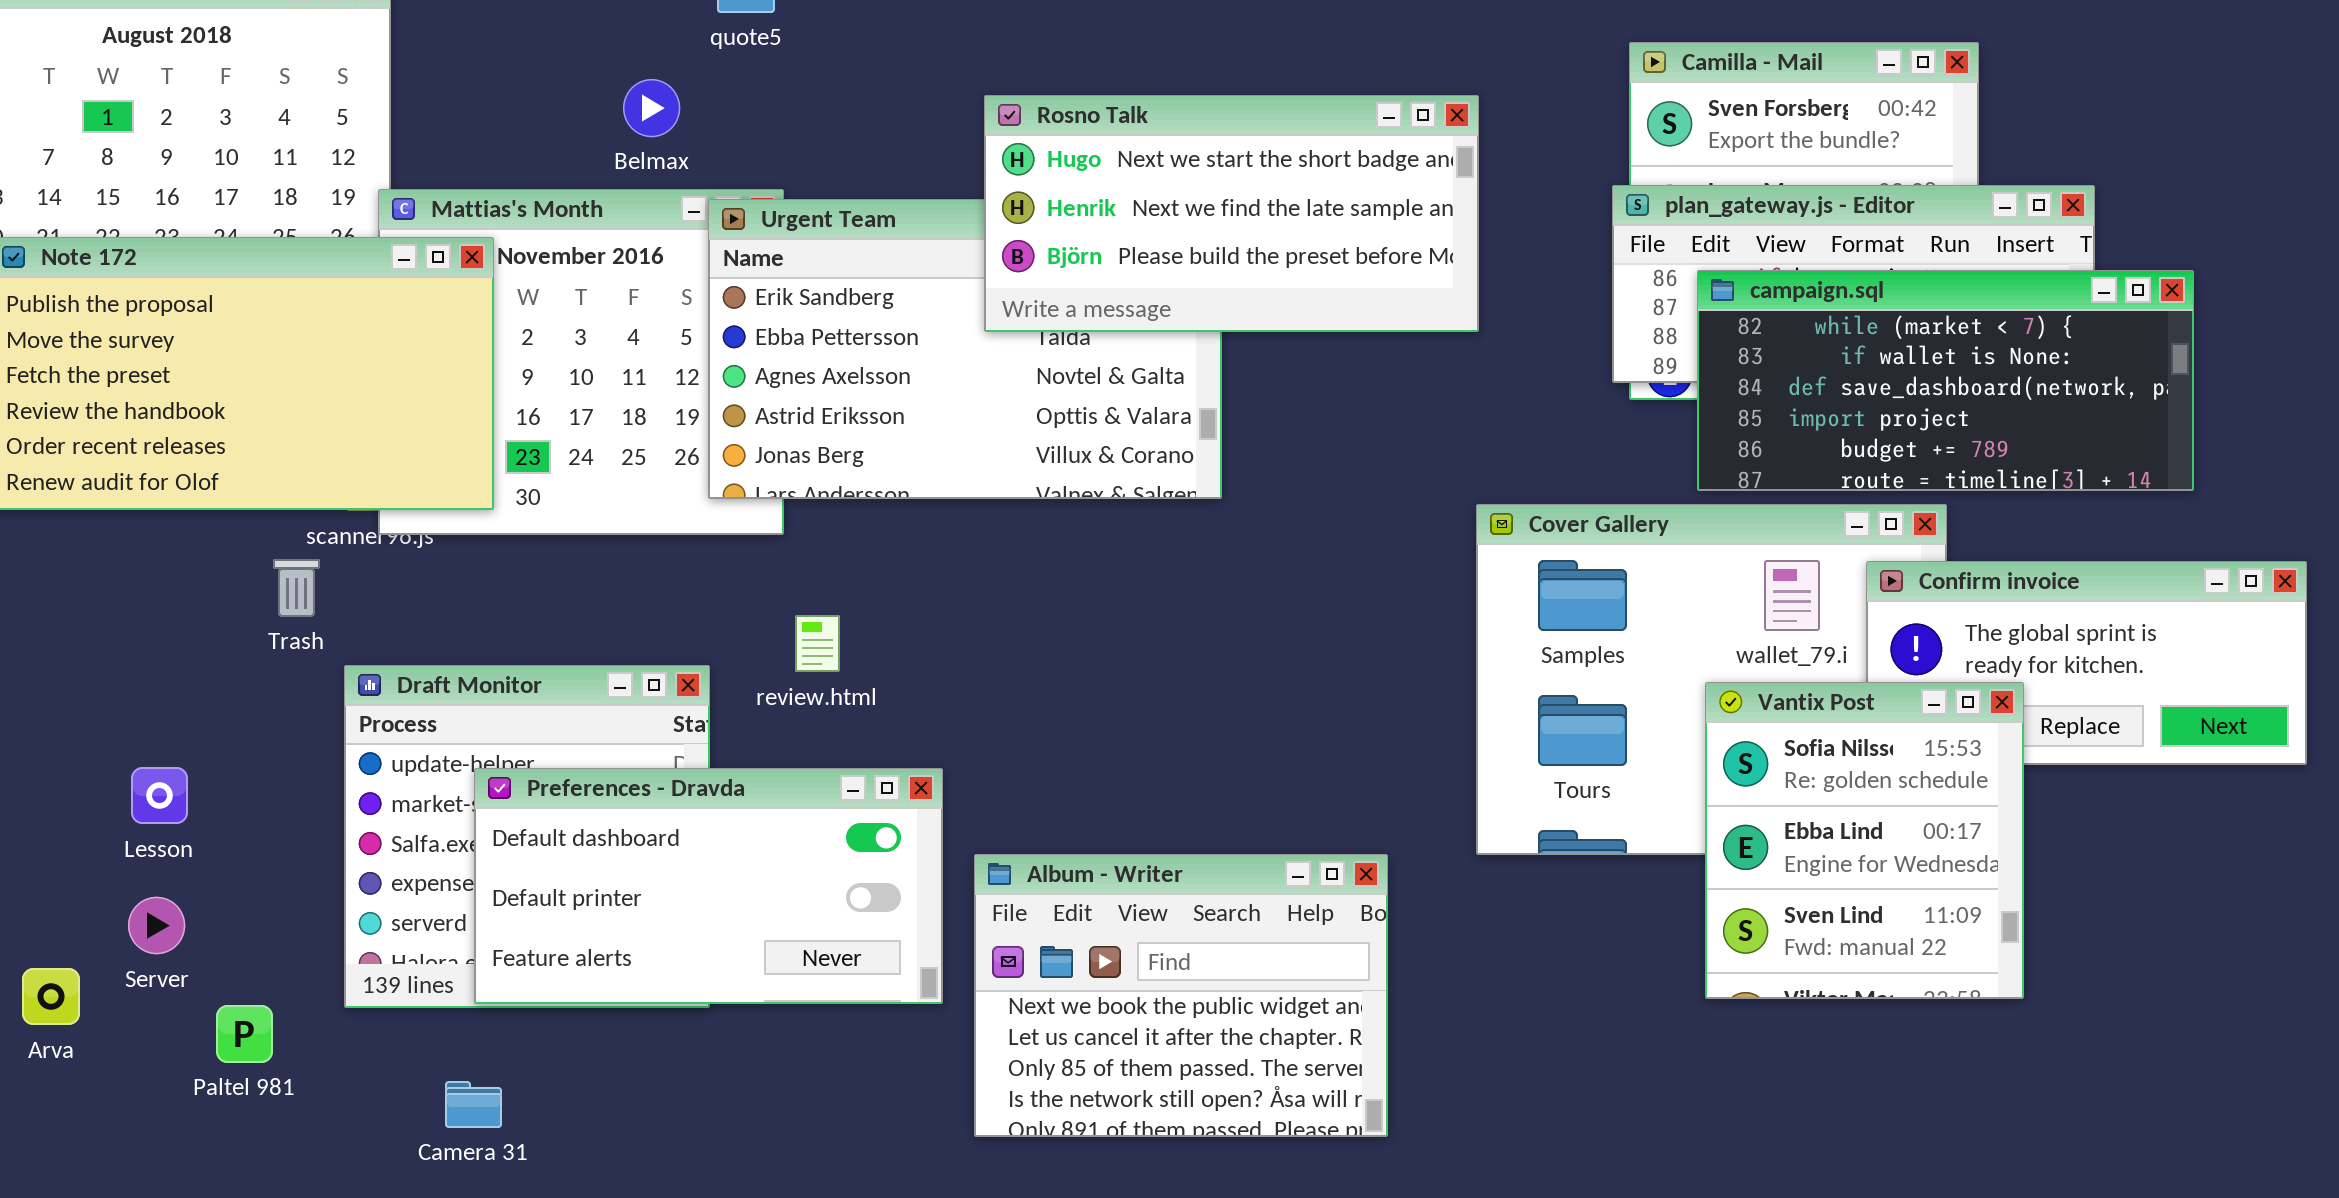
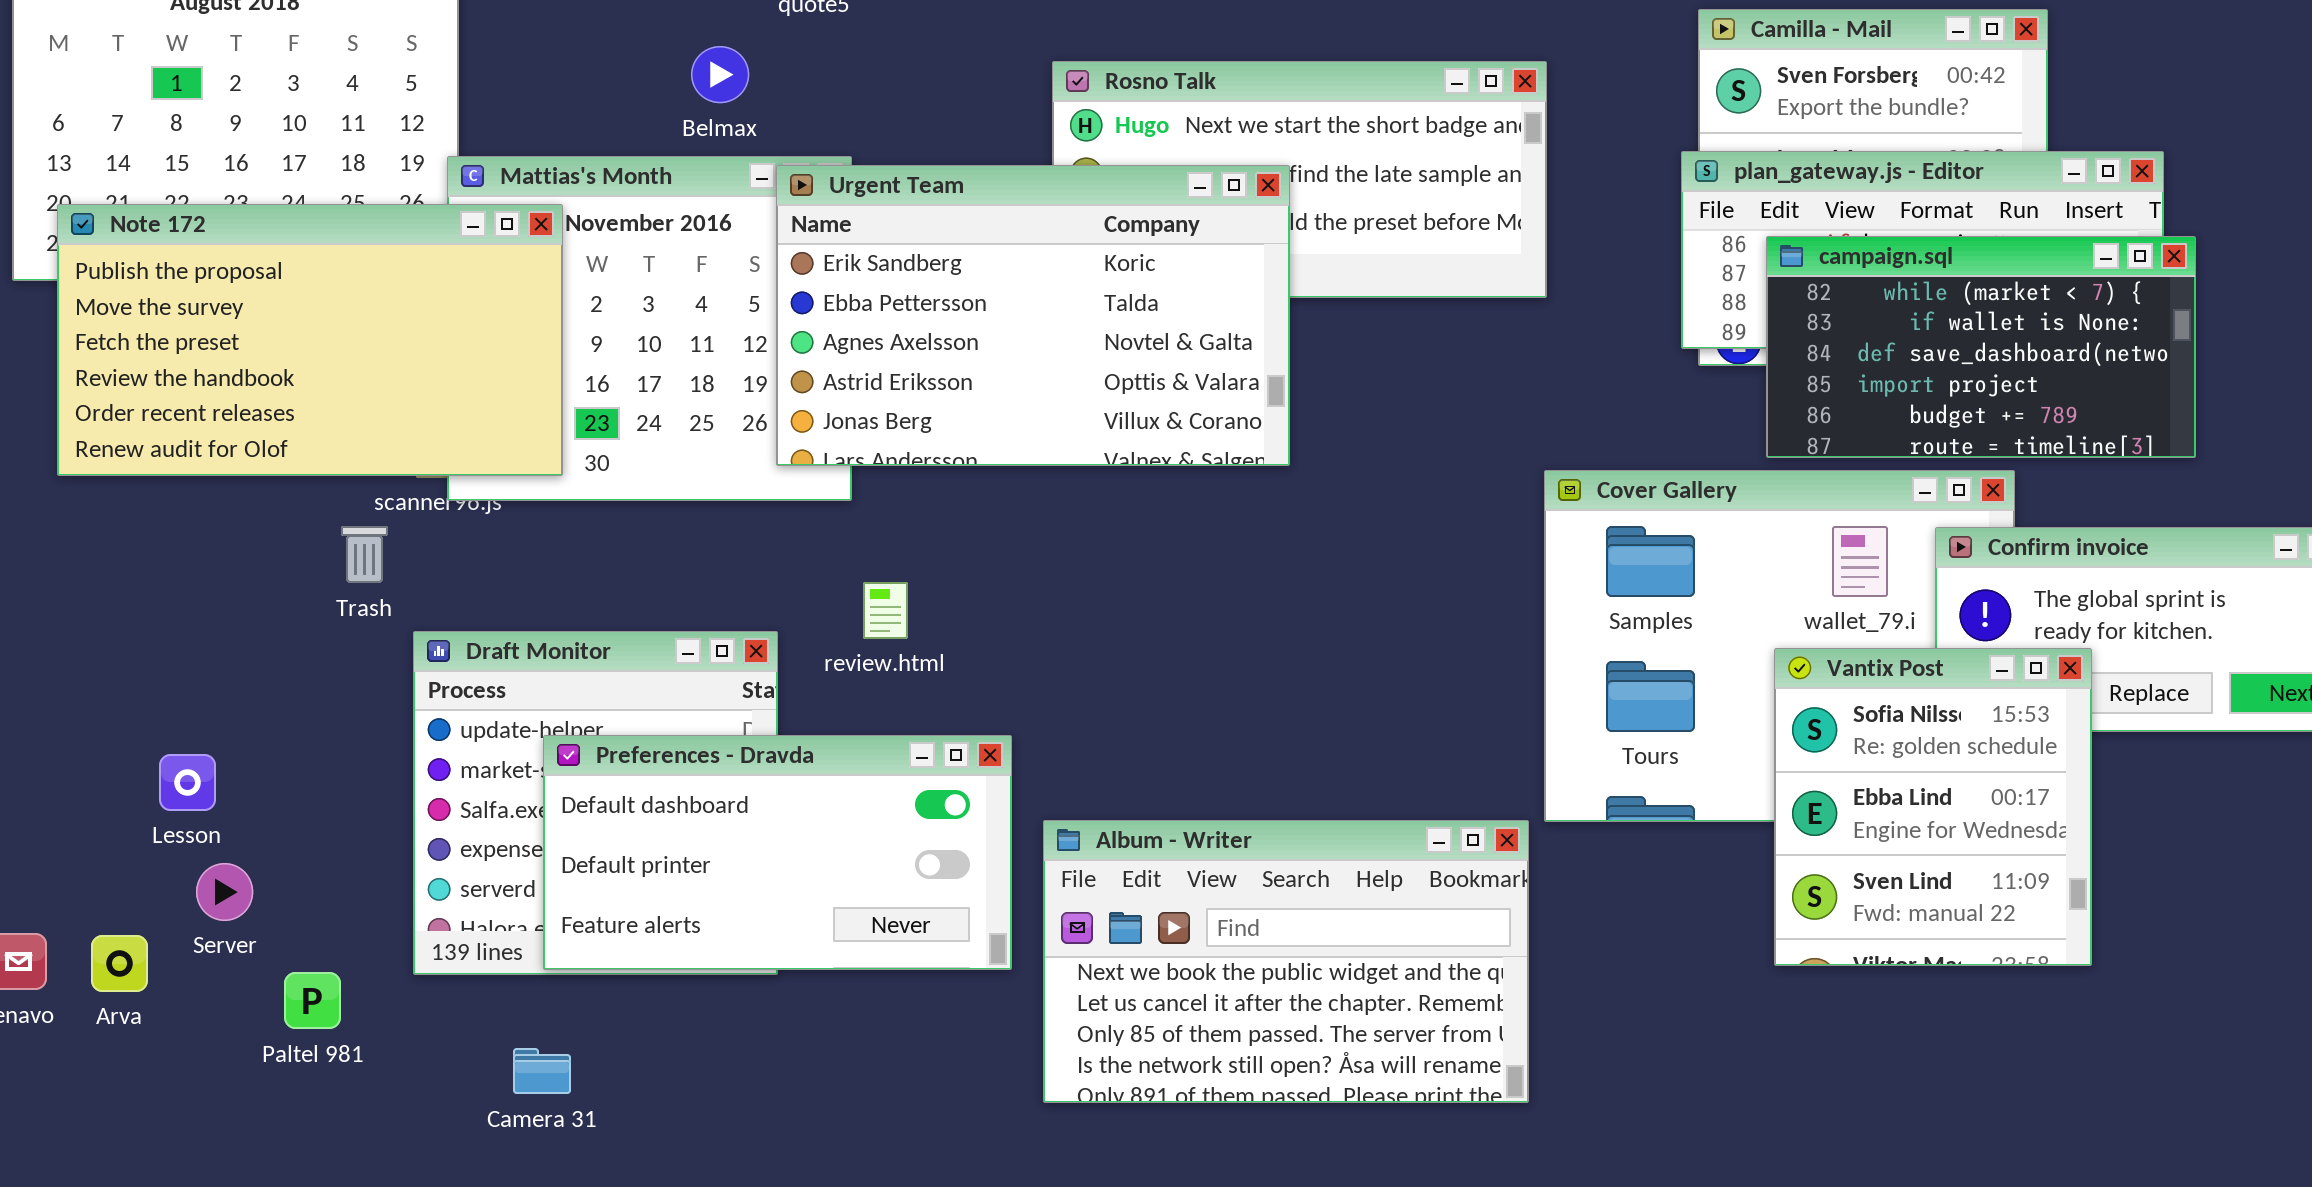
Urgent Team: [708,199,1222,499] -> [776,165,1290,466], raised
campaign.sql: [1697,270,2194,491] -> [1766,236,2196,458], resized
Lesson: [131,767,188,824] -> [159,754,216,811], moved
Album - Writer: [974,854,1388,1137] -> [1043,820,1529,1103], resized

